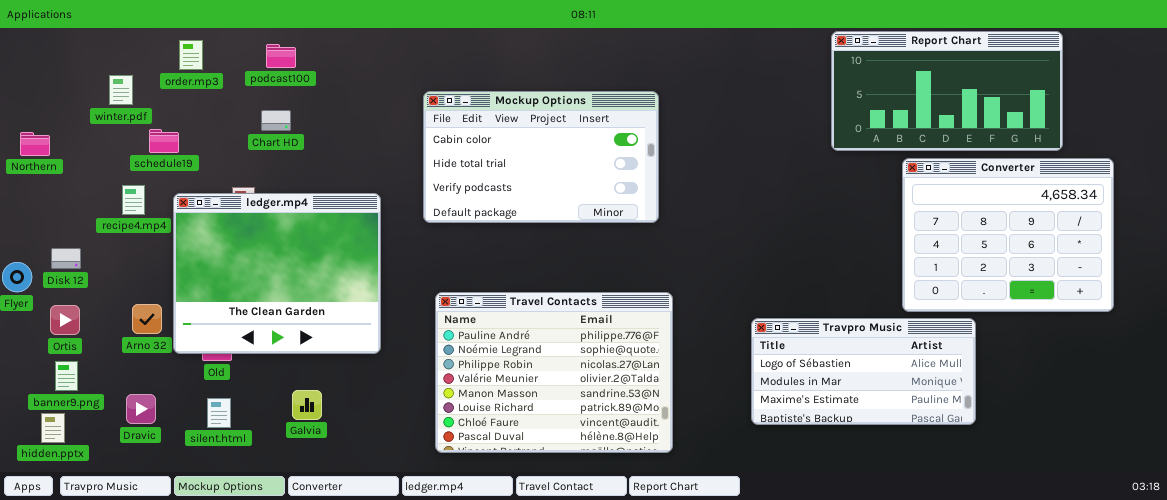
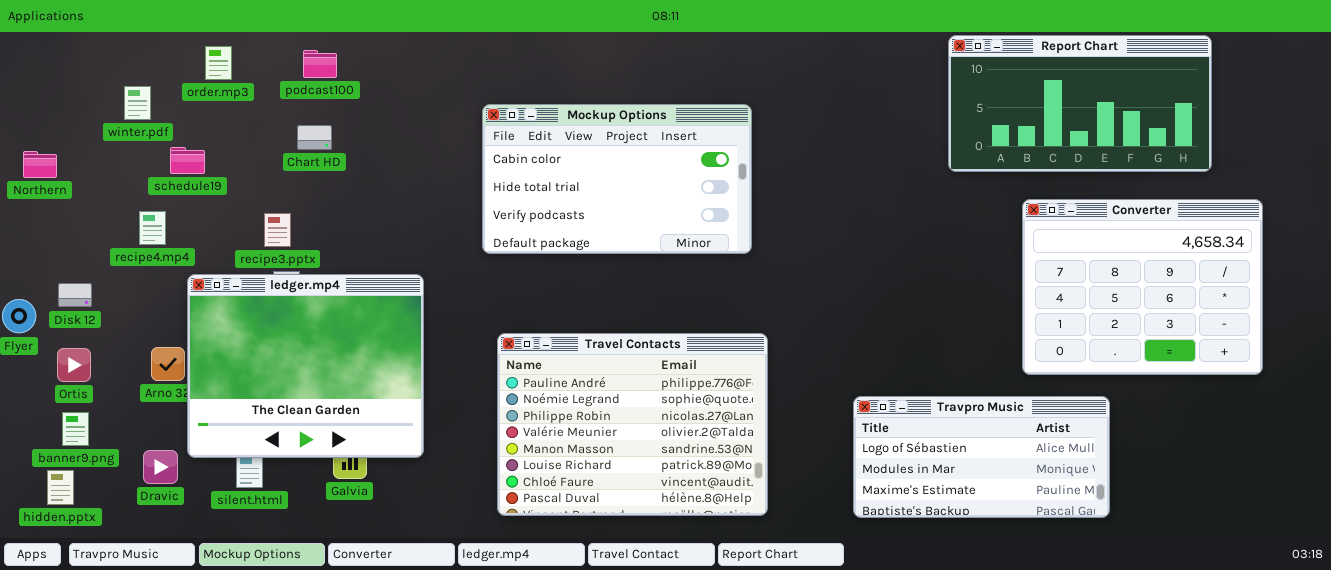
Converter: [902,158,1114,312] -> [1022,199,1263,375], moved
ledger.mp4: [173,193,381,354] -> [187,274,424,458], moved
Travpro Music: [751,318,976,425] -> [853,396,1110,518], moved

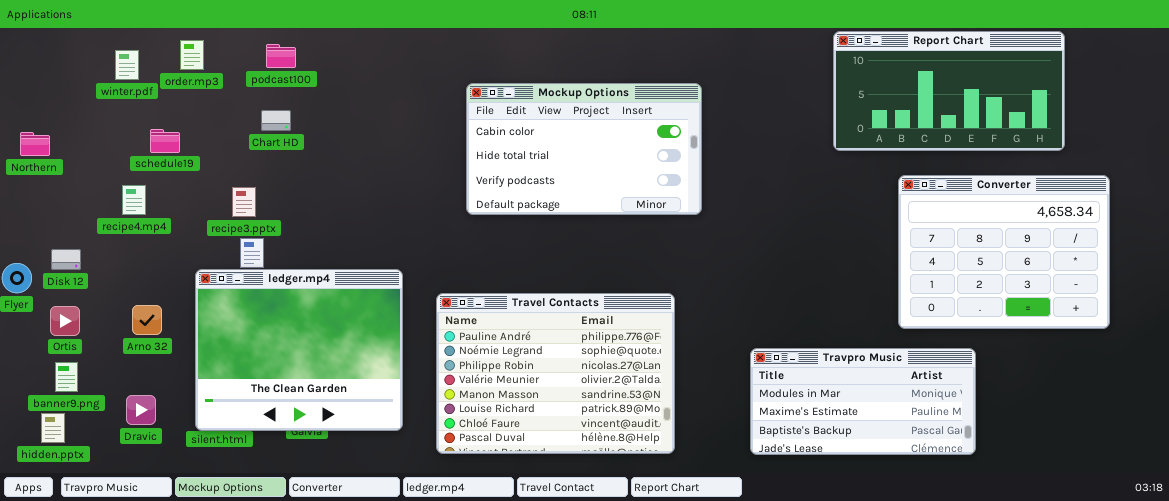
winter.pdf: [124,86,151,120] -> [115,50,139,80], moved
Mockup Options: [482,104,752,254] -> [466,83,702,215], moved
ledger.mp4: [187,274,424,458] -> [195,269,403,431], moved
Travpro Music: [853,396,1110,518] -> [750,348,976,455], scrolled down 1 row

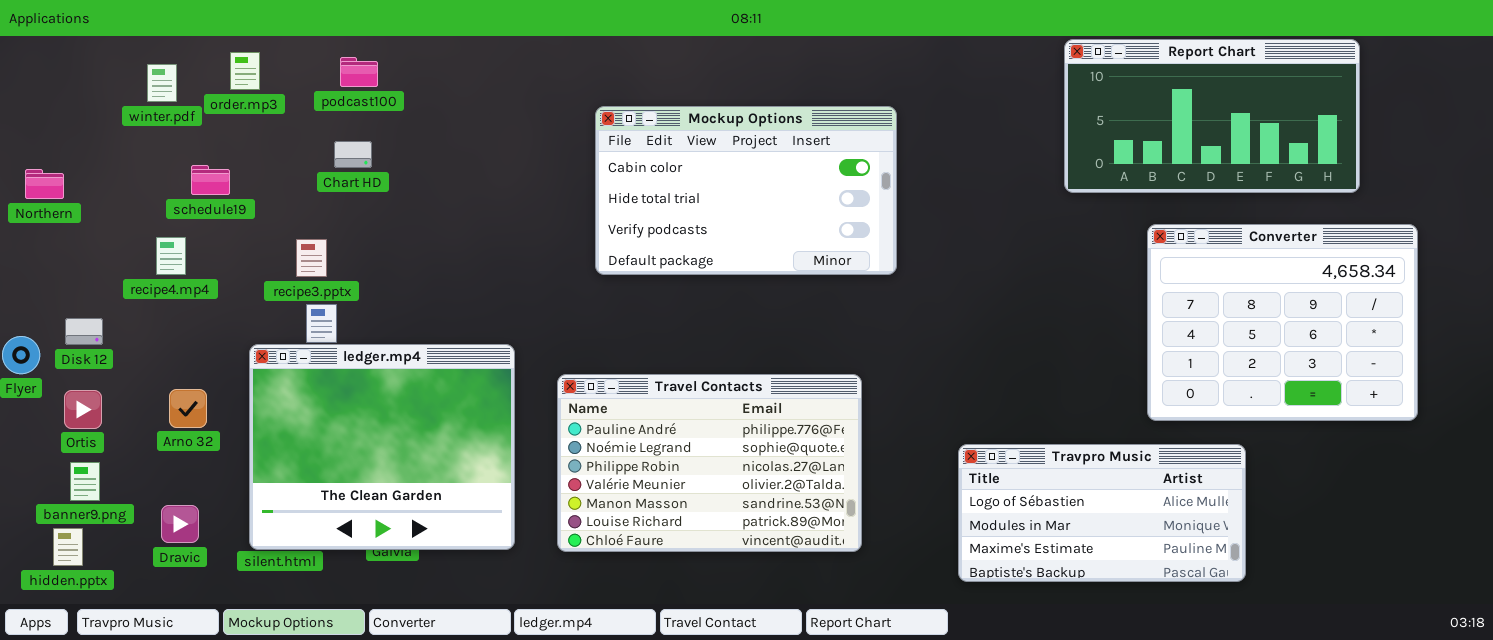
Travel Contacts: [436,293,675,454] -> [557,374,862,552], resized
Travpro Music: [750,348,976,455] -> [958,444,1246,582], scrolled up 1 row

